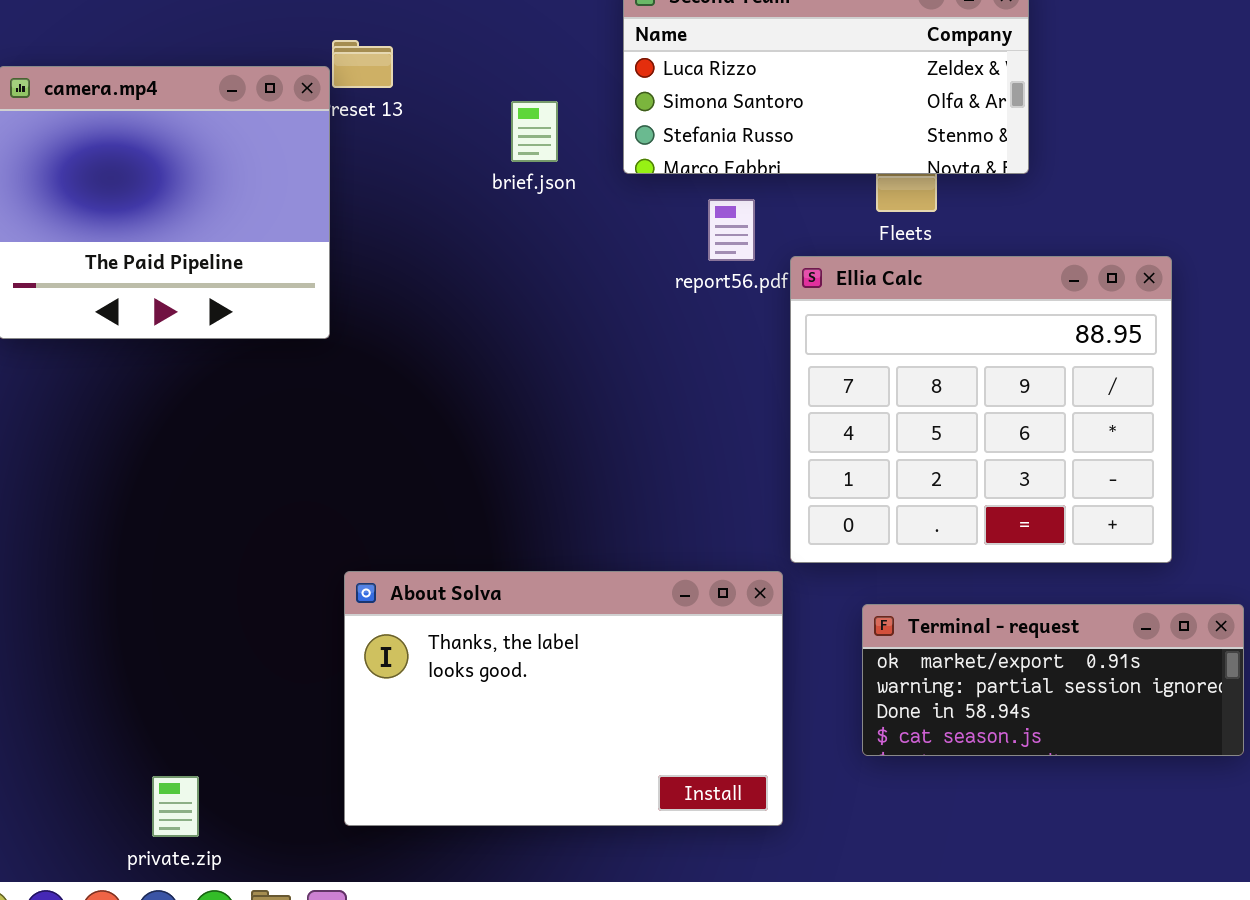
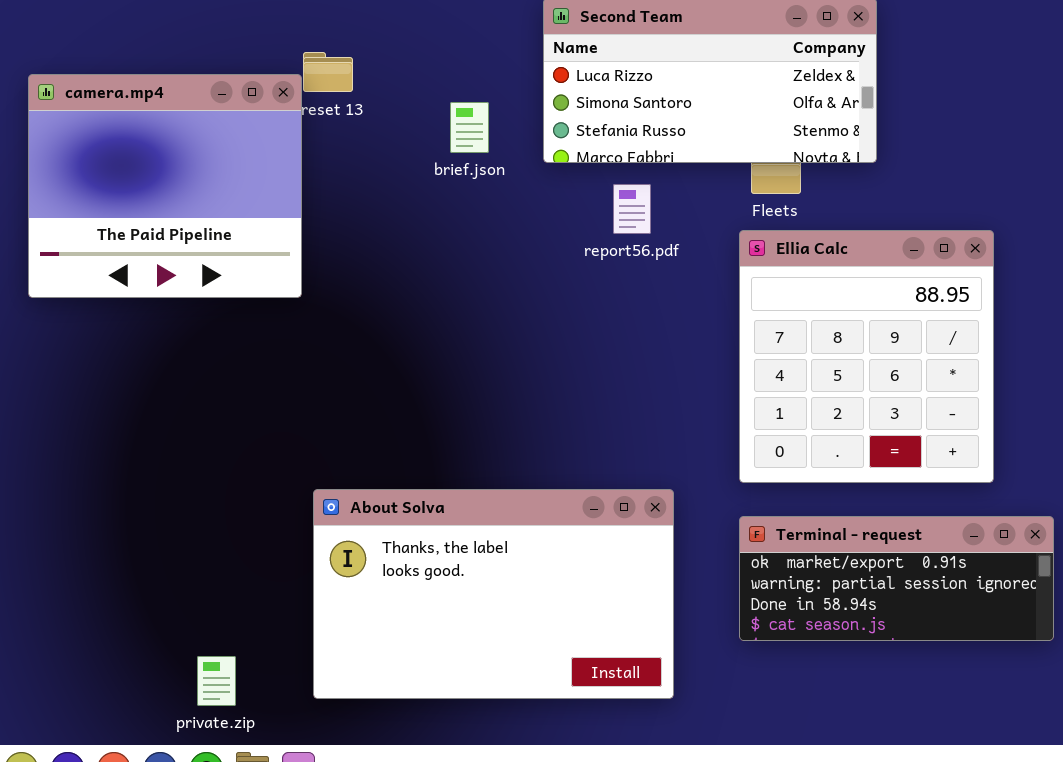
Ellia Calc: [790,256,1172,563] -> [739,230,994,483], resized
private.zip: [152,776,199,837] -> [197,656,236,706], moved

